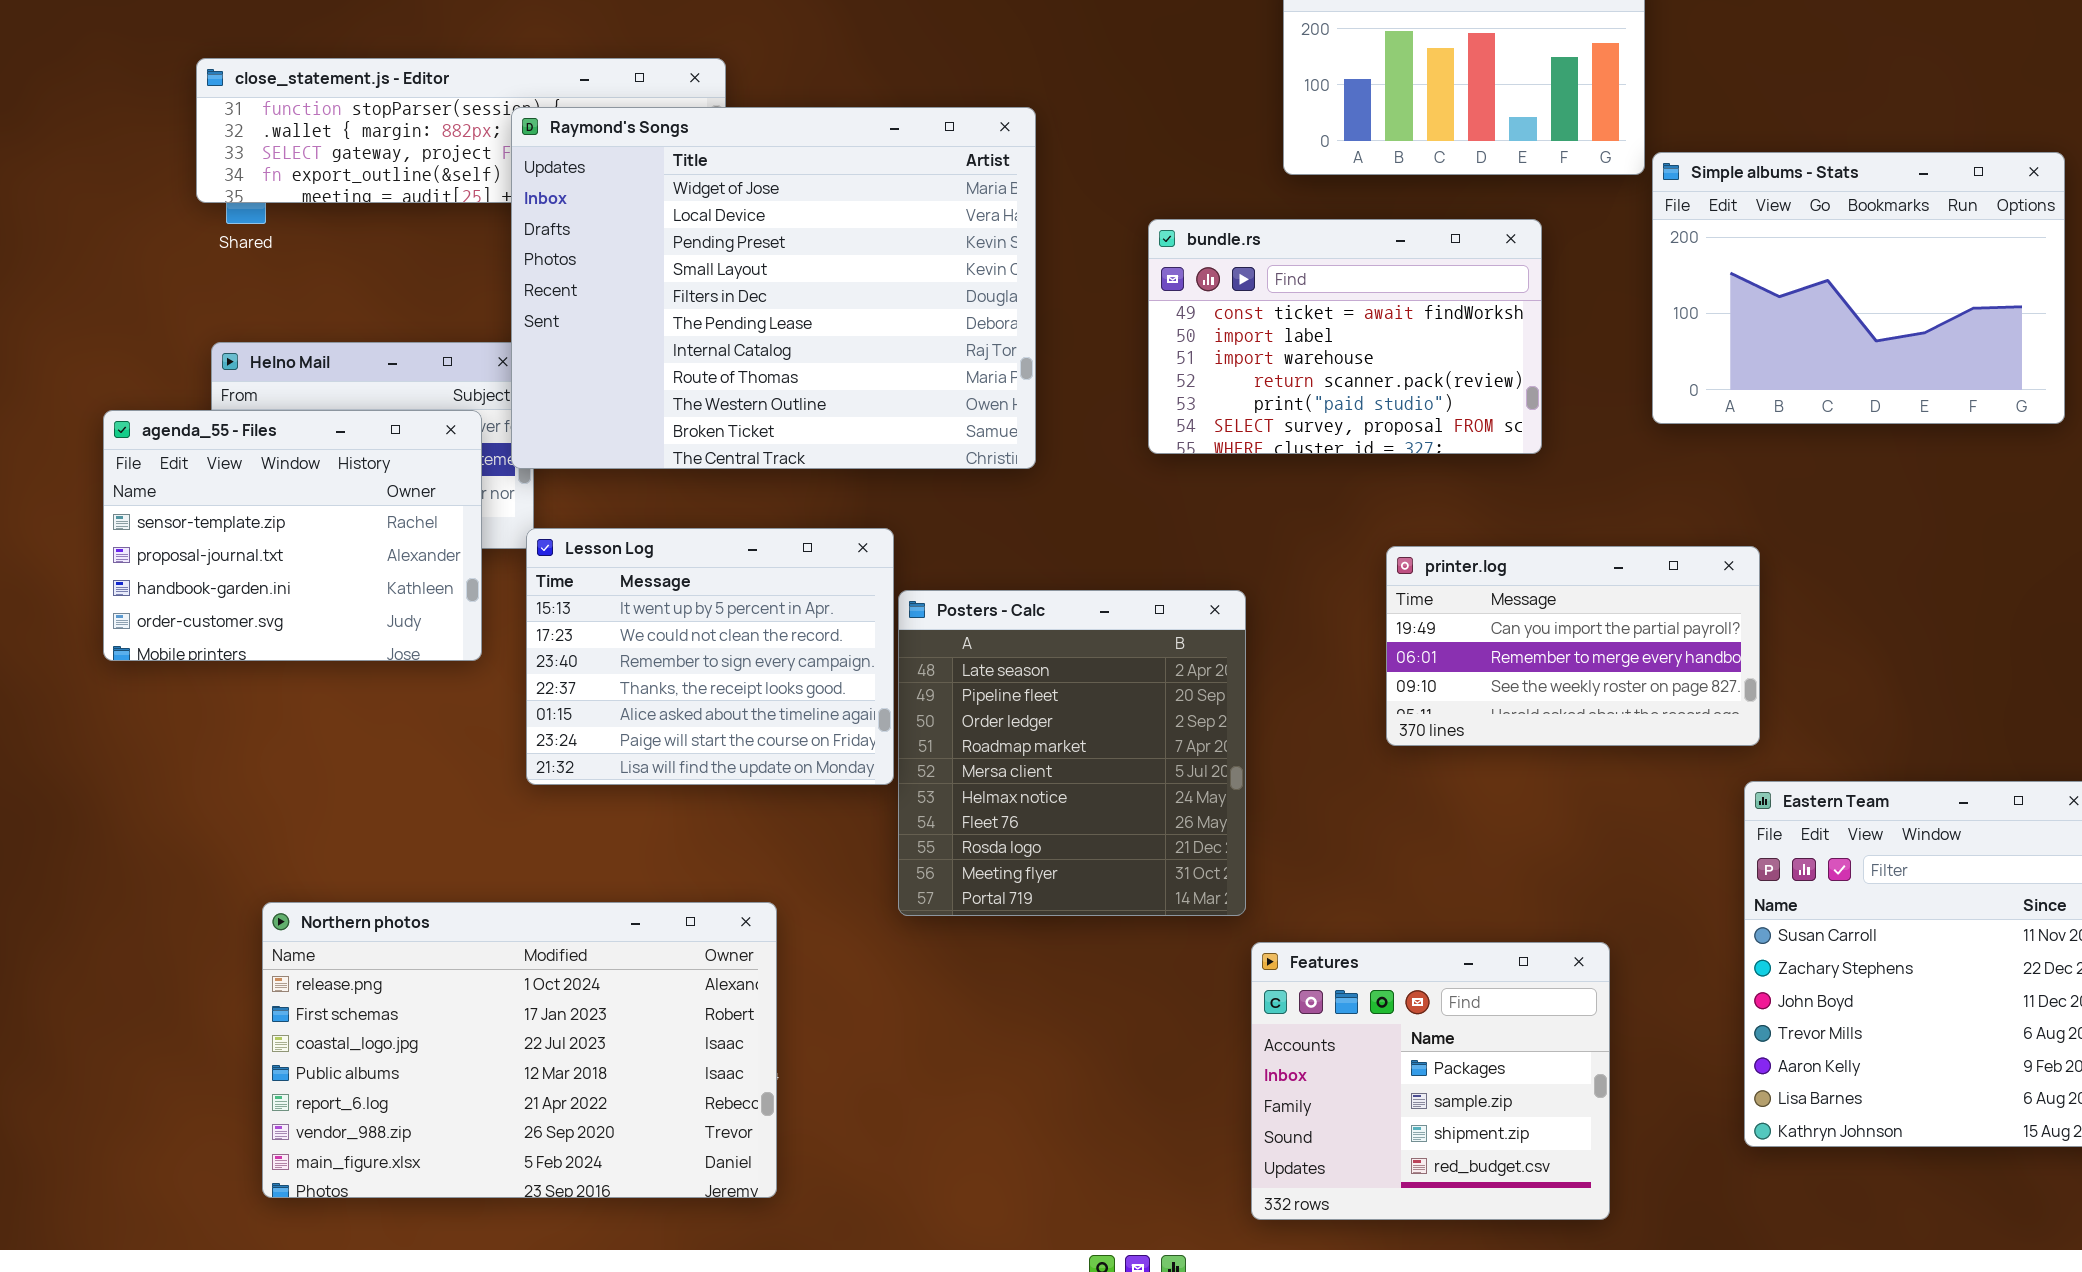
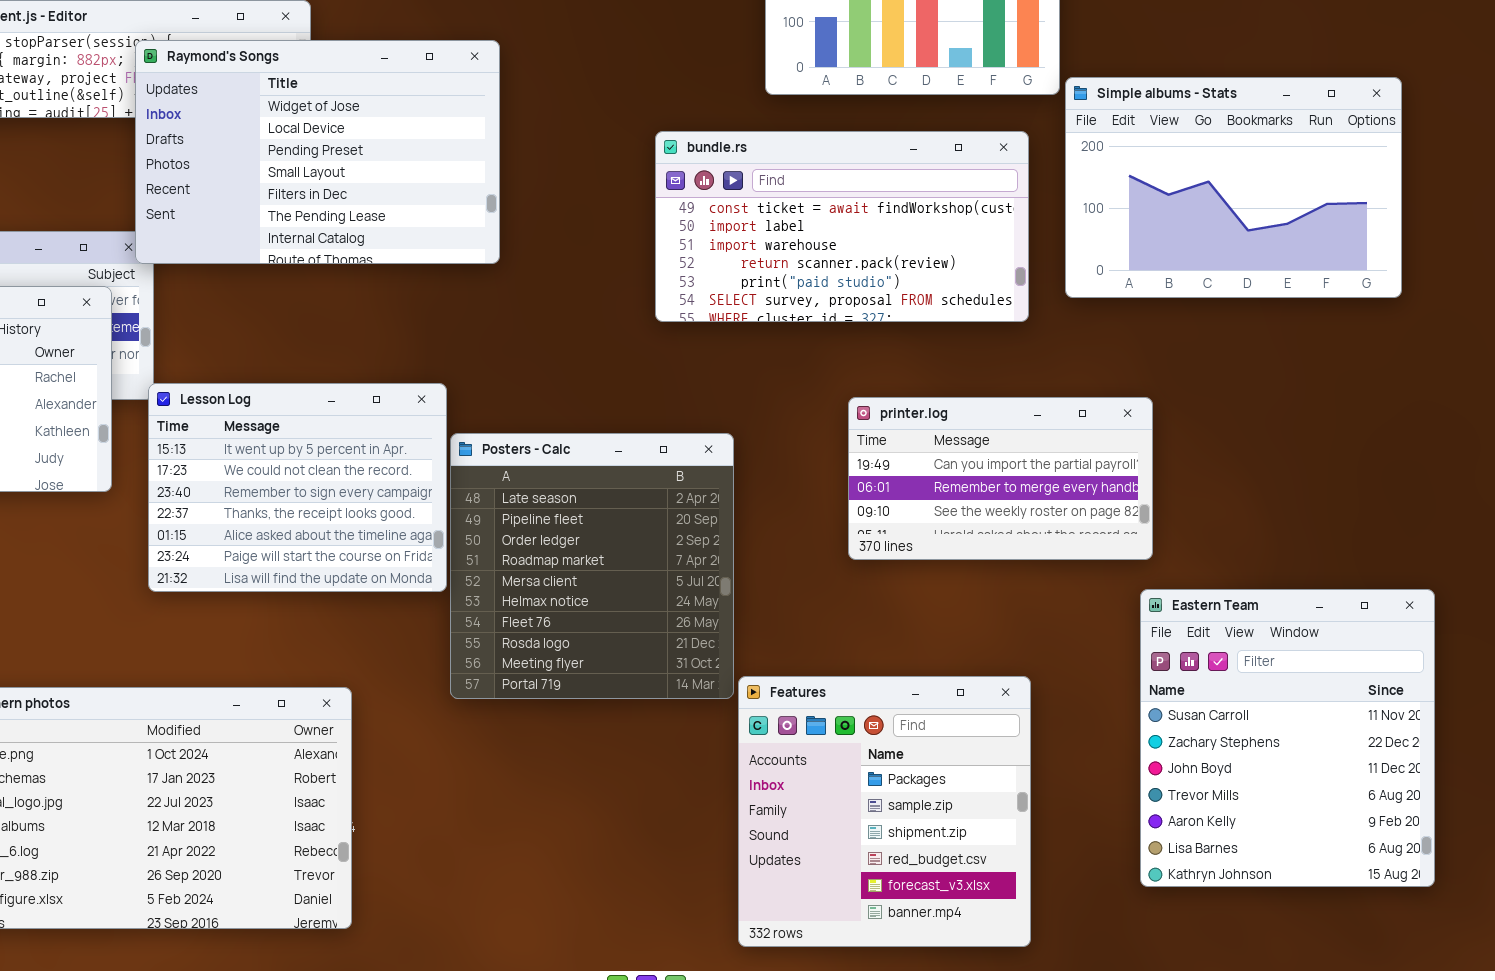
Raymond's Songs: [511,107,1036,469] -> [135,40,500,264], resized
bundle.rs: [1148,219,1542,454] -> [655,131,1029,322], resized
Features: [1251,942,1610,1220] -> [738,676,1031,947], resized

